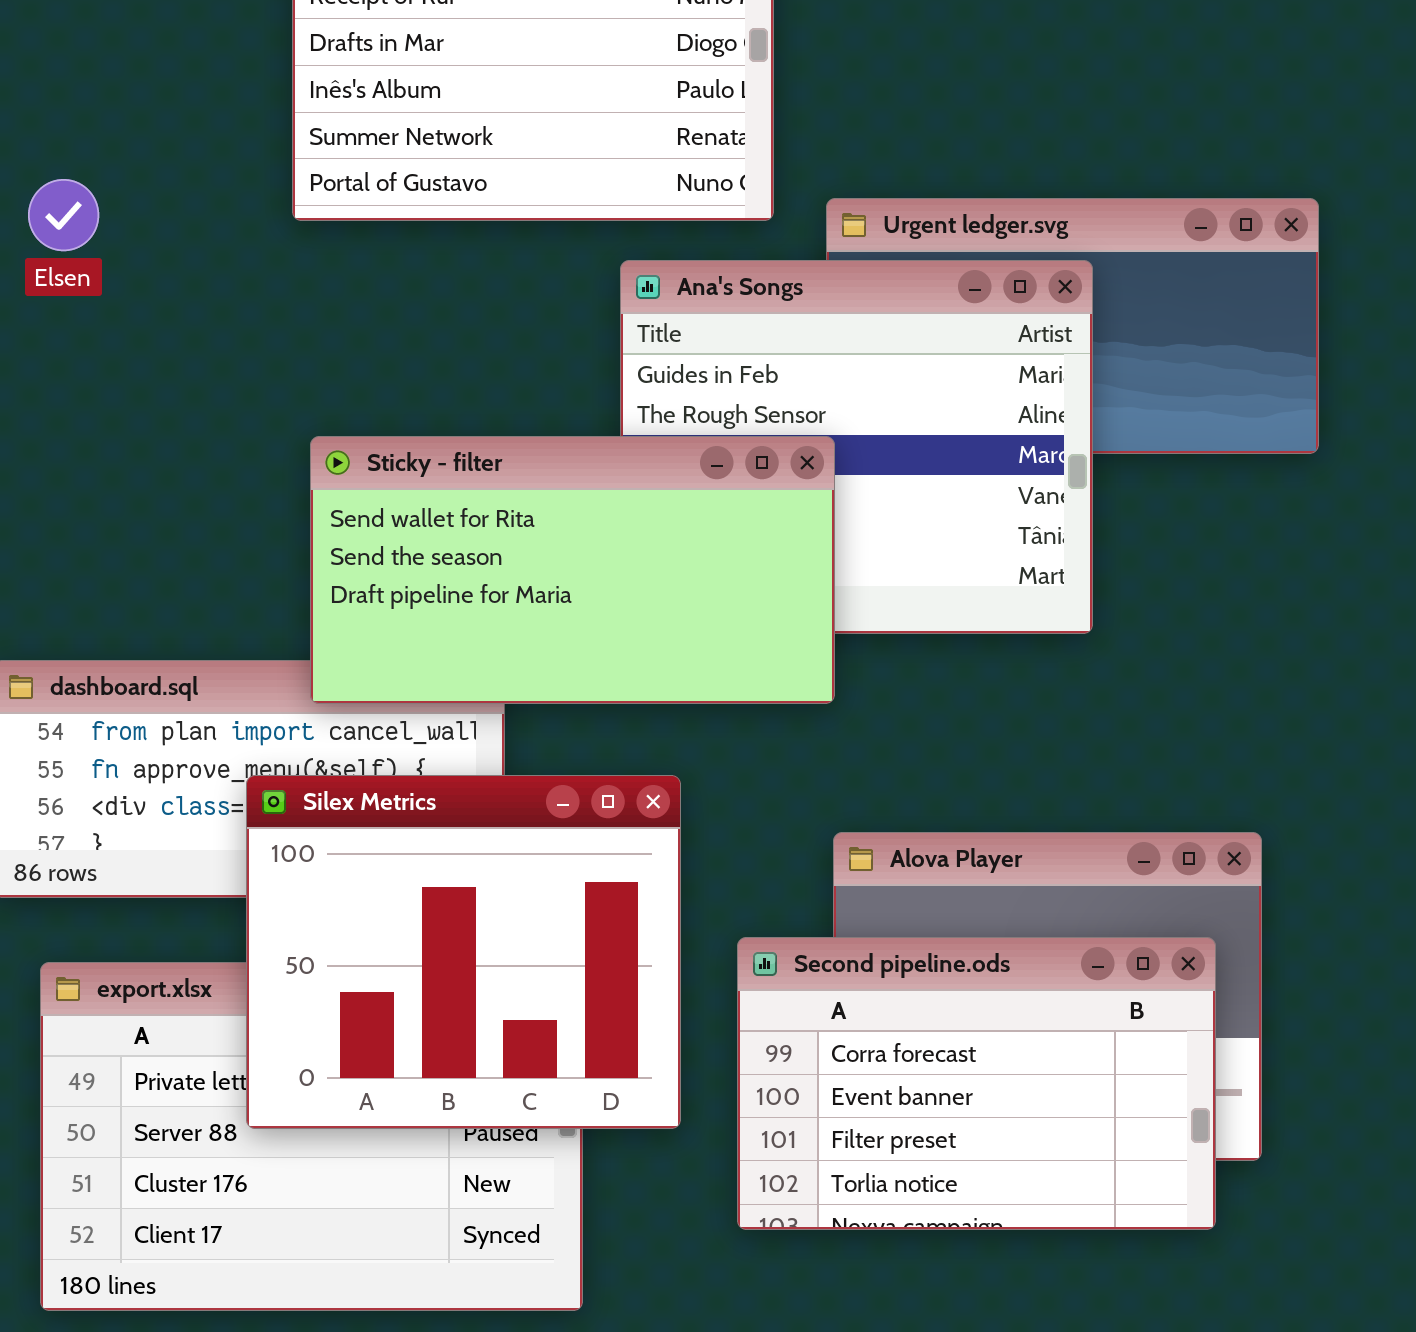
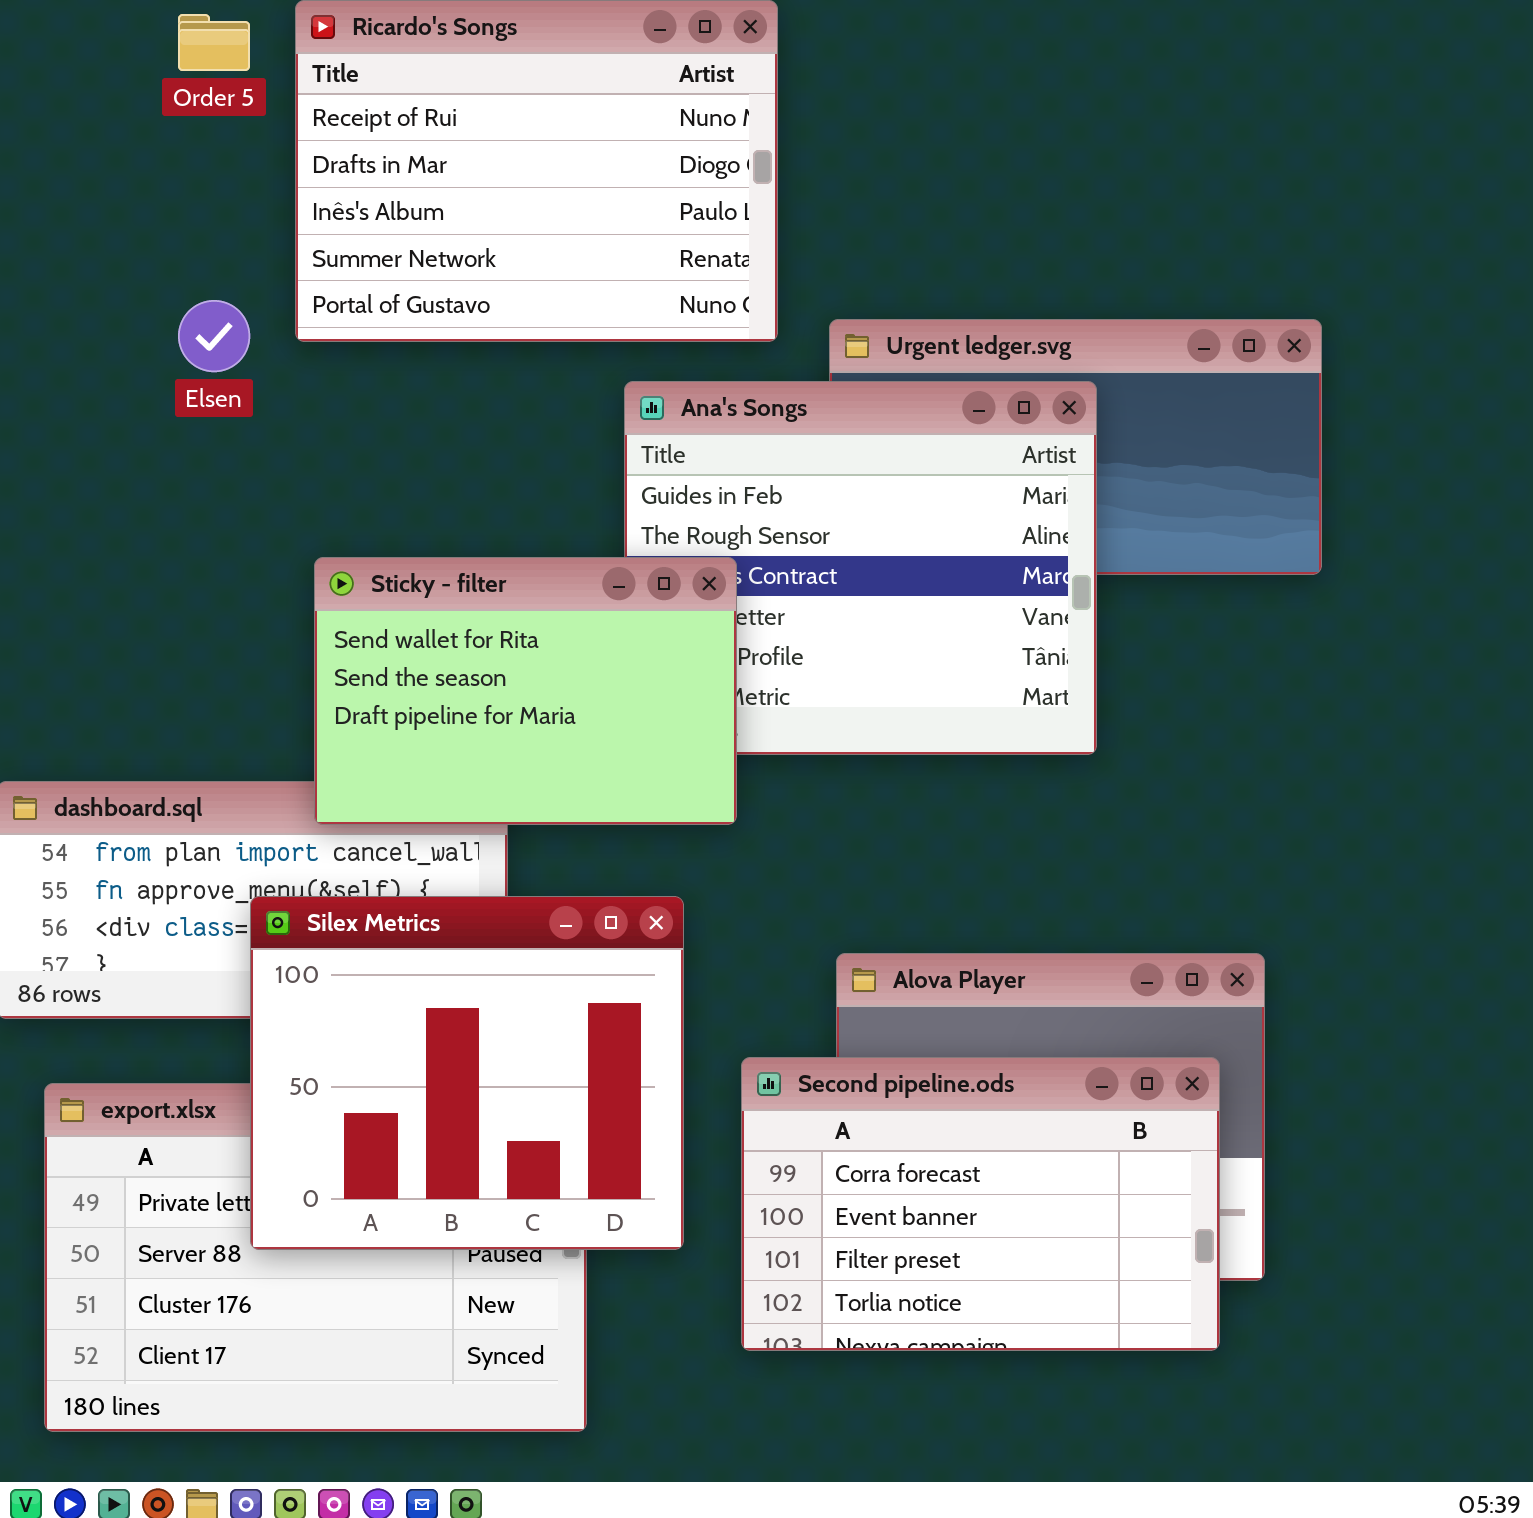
Elsen: [28,179,99,251] -> [178,300,250,372], moved
Sticky - filter: [310,436,835,704] -> [314,557,737,825], resized

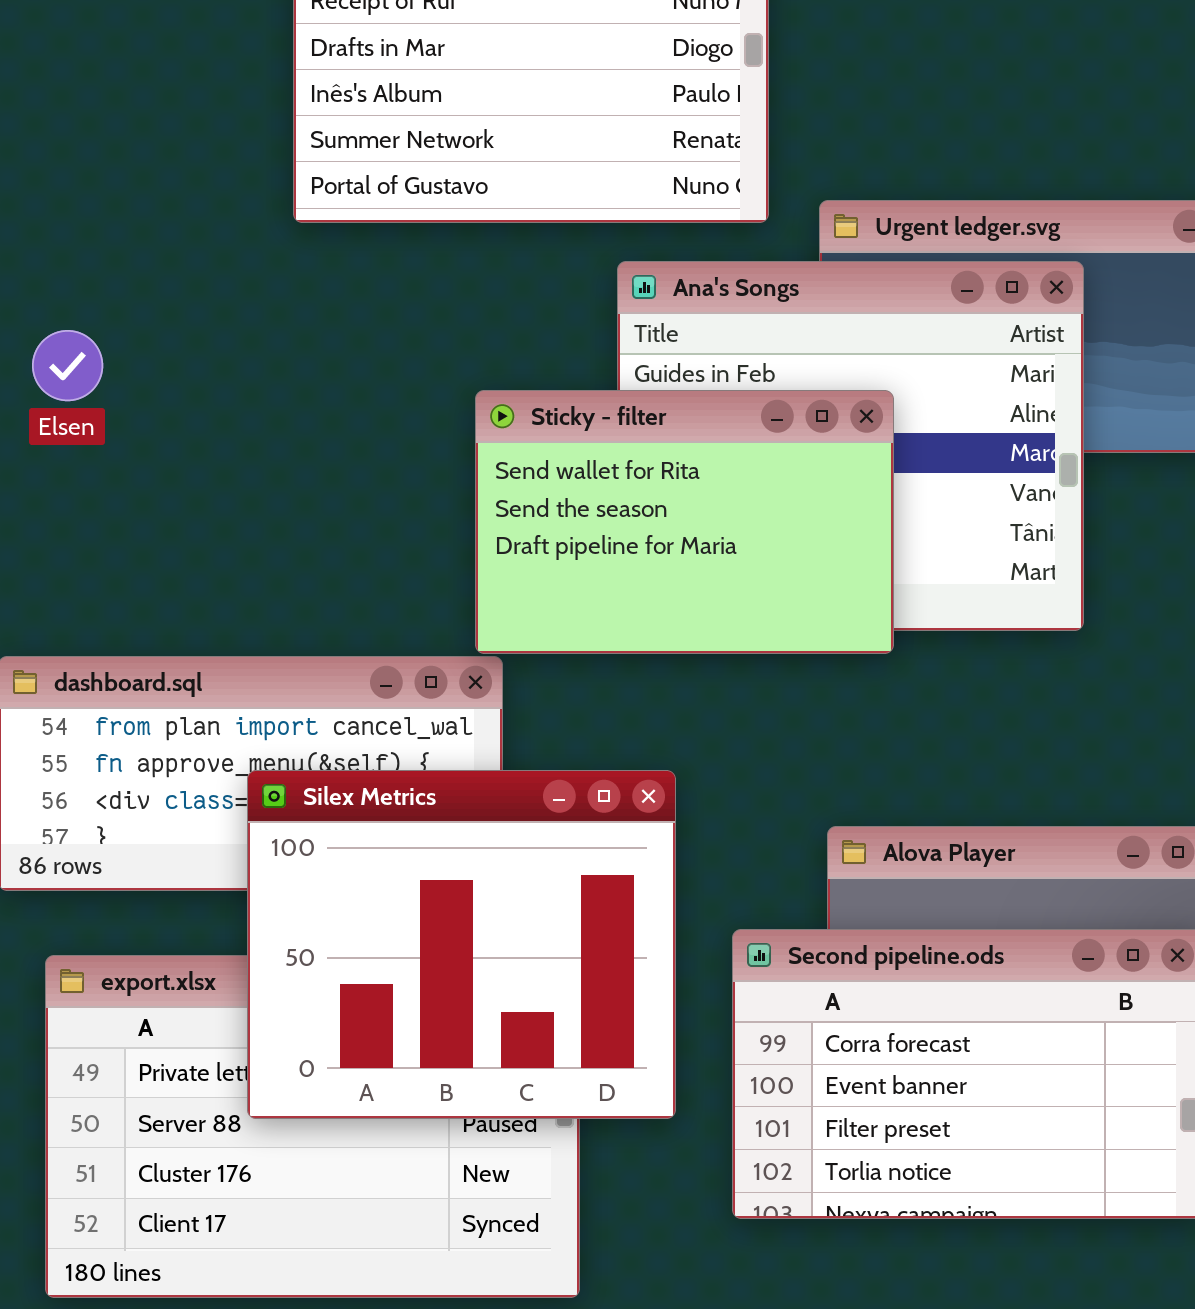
Elsen: [178,300,250,372] -> [32,330,103,401], moved
Sticky - filter: [314,557,737,825] -> [475,390,894,654], moved

